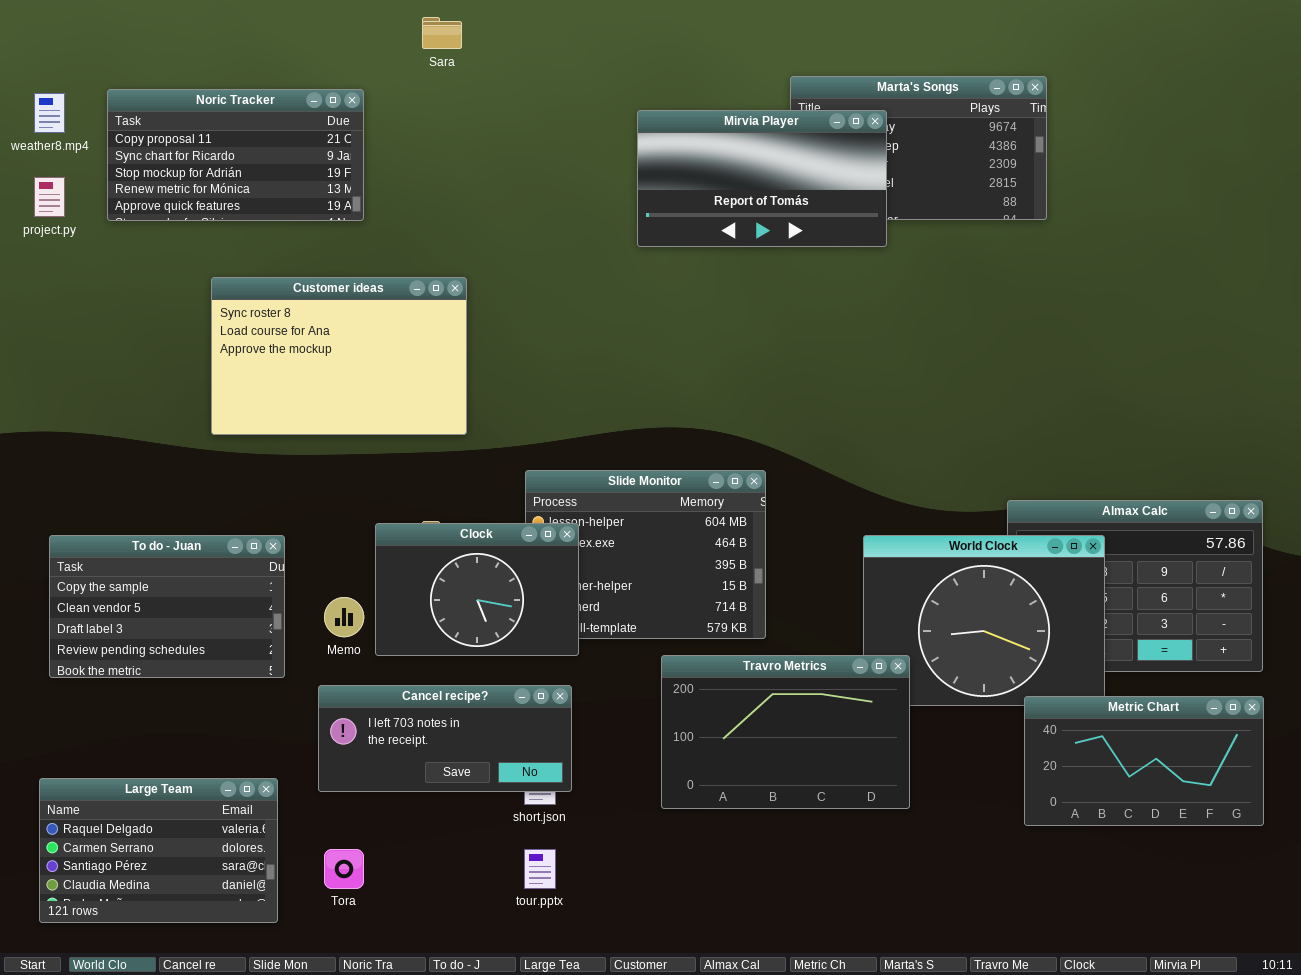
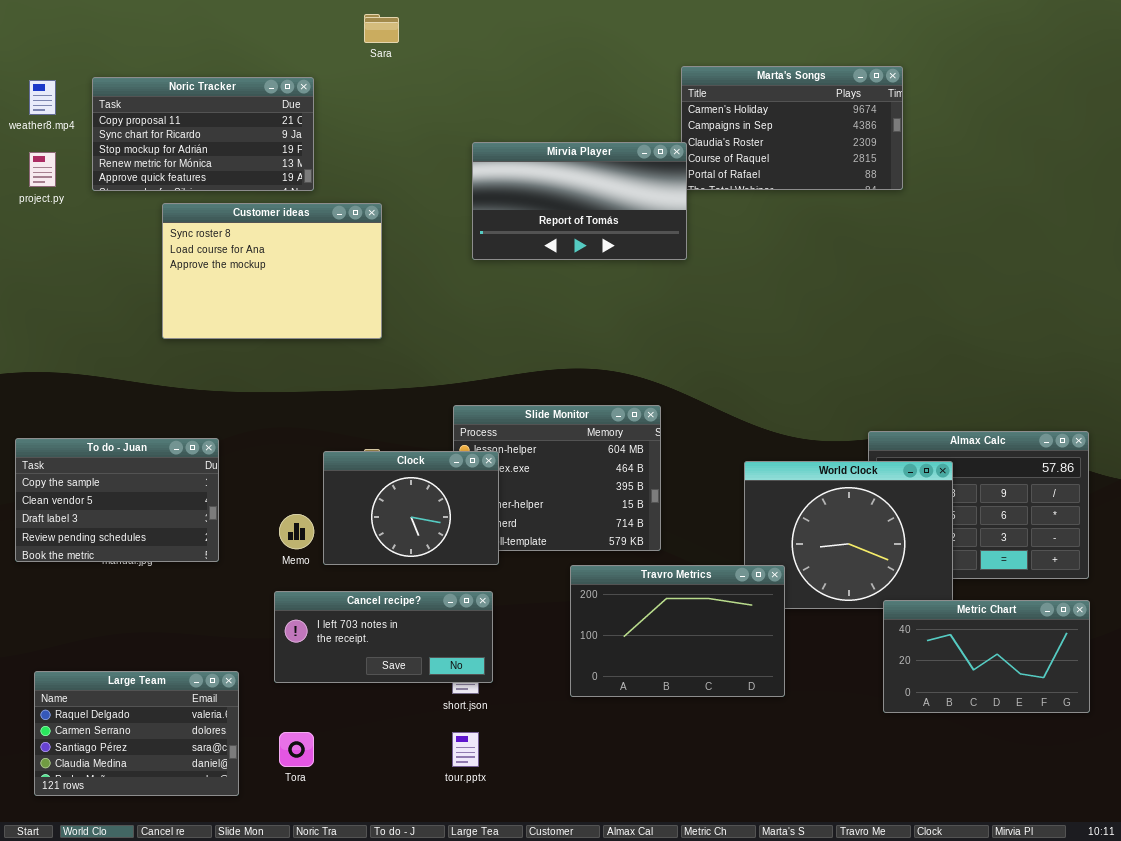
Mirvia Player: [637,110,887,247] -> [472,142,687,260], moved
Customer ideas: [211,277,467,435] -> [162,203,382,339], moved
To do - Juan: [49,535,285,678] -> [15,438,219,562], moved

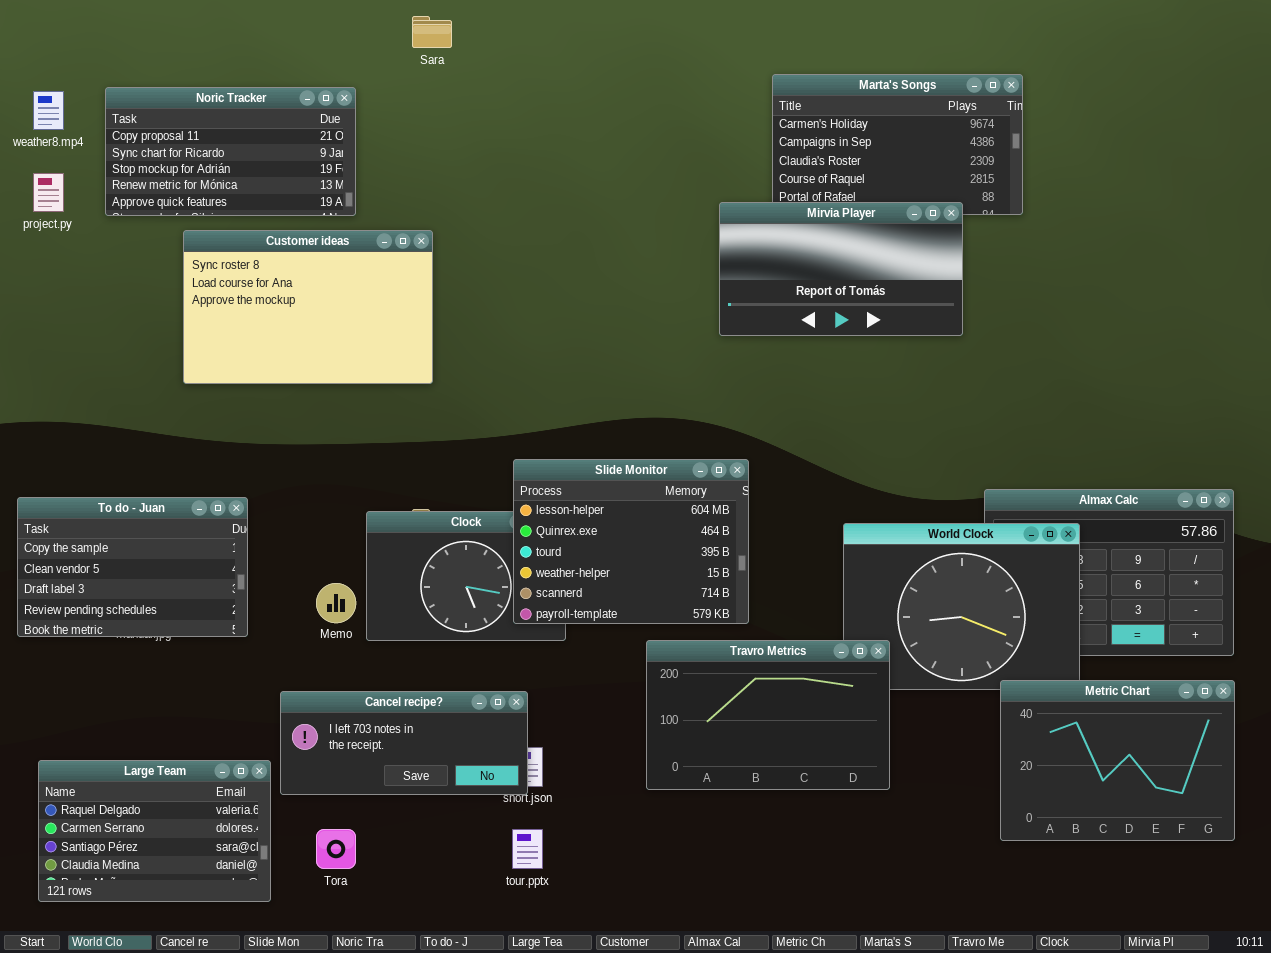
Mirvia Player: [472,142,687,260] -> [719,202,963,336], moved
Slide Monitor: [453,405,661,551] -> [513,459,749,624], raised
Cancel recipe?: [274,591,493,683] -> [280,691,528,795], moved
Metric Chart: [883,600,1090,713] -> [1000,680,1235,841], resized

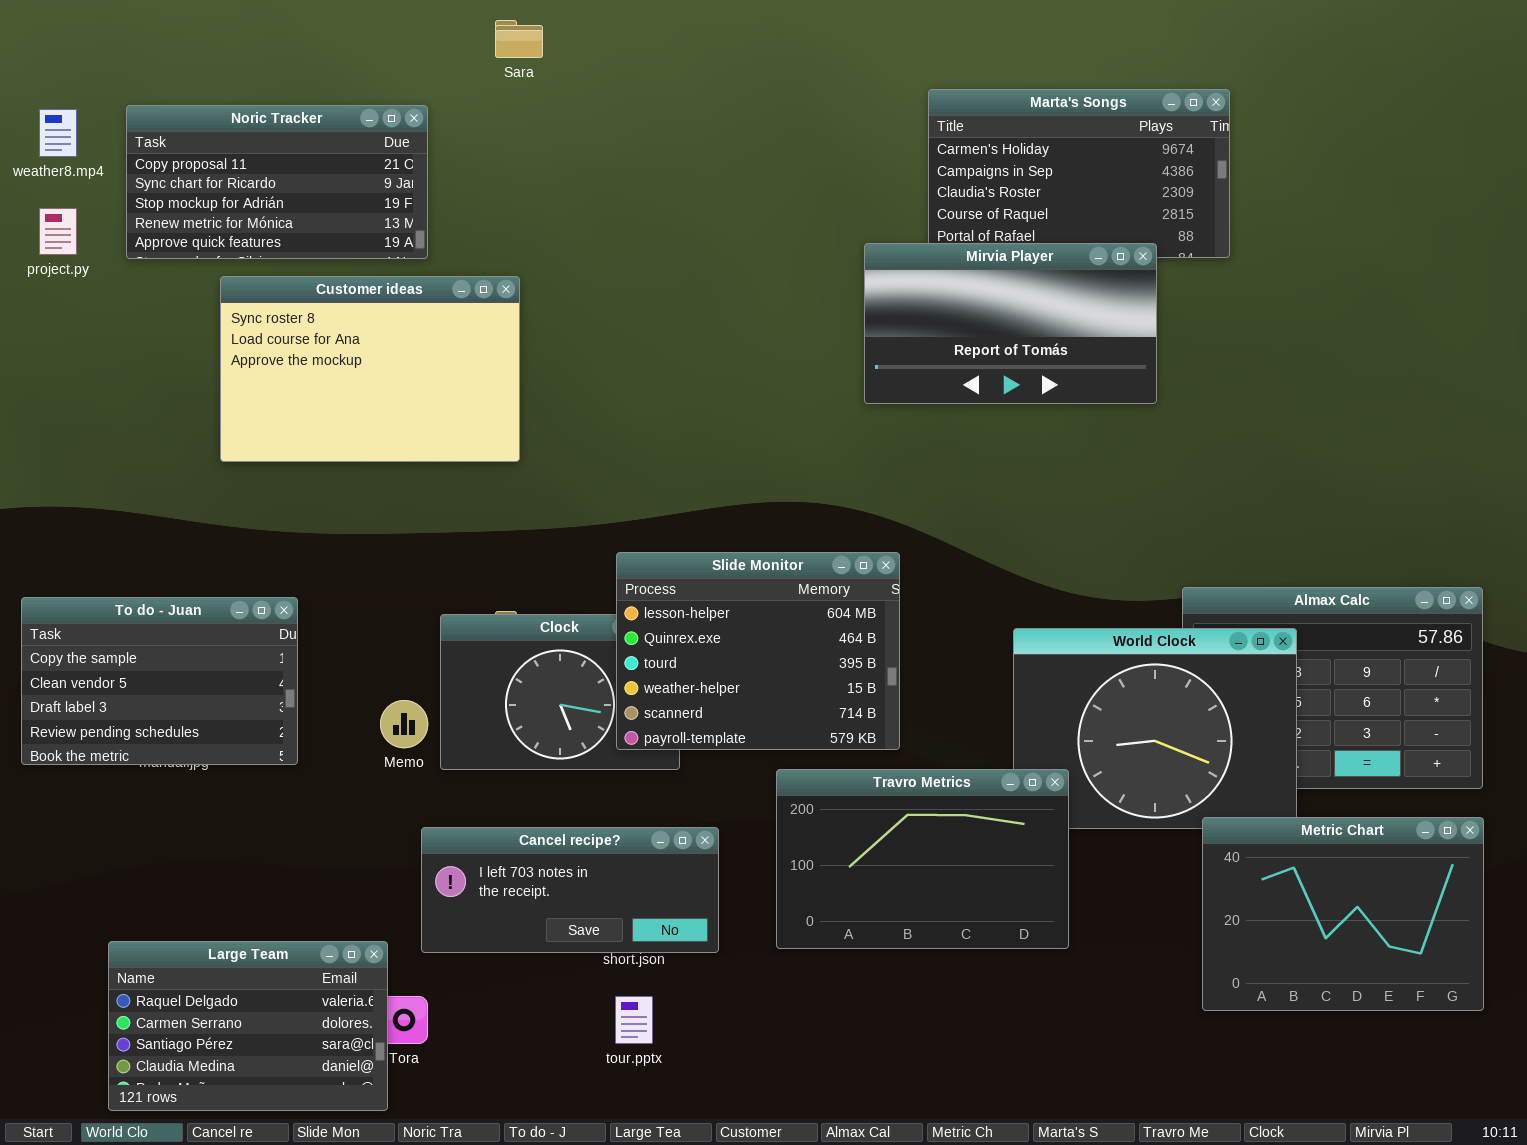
Cancel recipe?: [280,691,528,795] -> [421,827,719,953], moved
Large Team: [38,760,271,902] -> [108,941,388,1111], moved

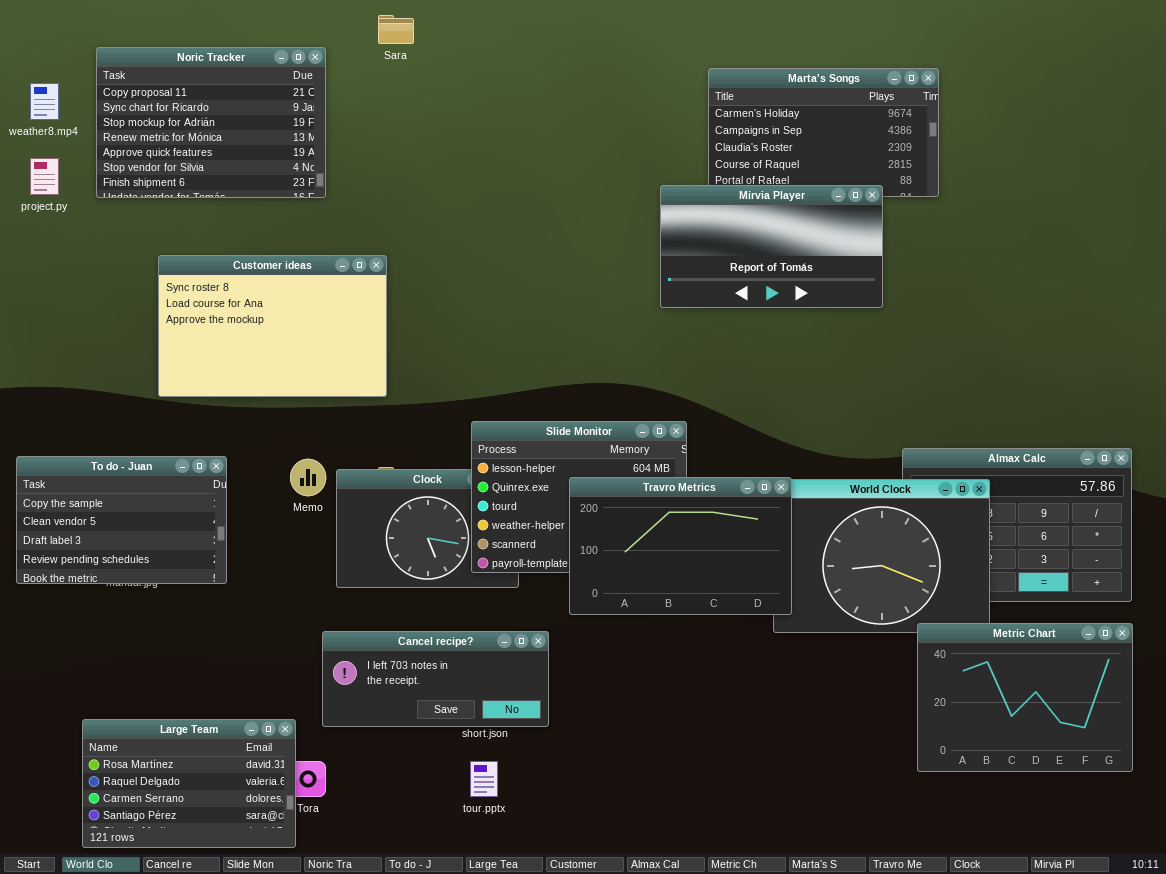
Noric Tracker: [126,105,428,259] -> [96,47,326,198], resized
Customer ideas: [220,276,520,462] -> [158,255,387,397], moved
Memo: [380,700,428,748] -> [290,459,326,496], moved
Travro Metrics: [776,769,1069,949] -> [569,477,792,615], moved
Large Team: [108,941,388,1111] -> [82,719,296,848], scrolled up 1 row

